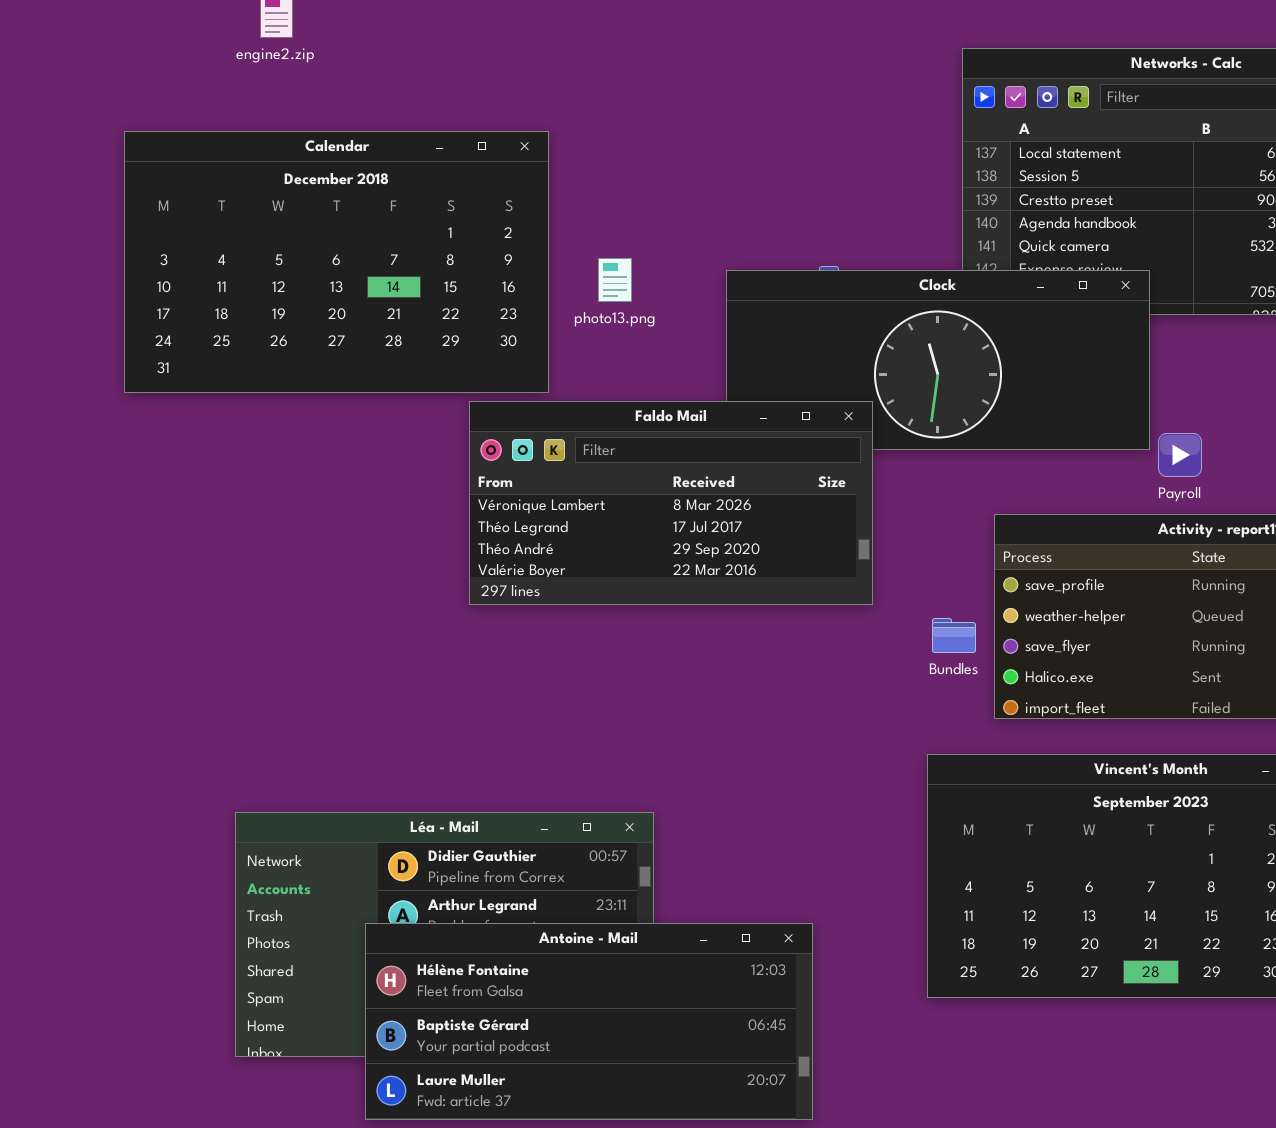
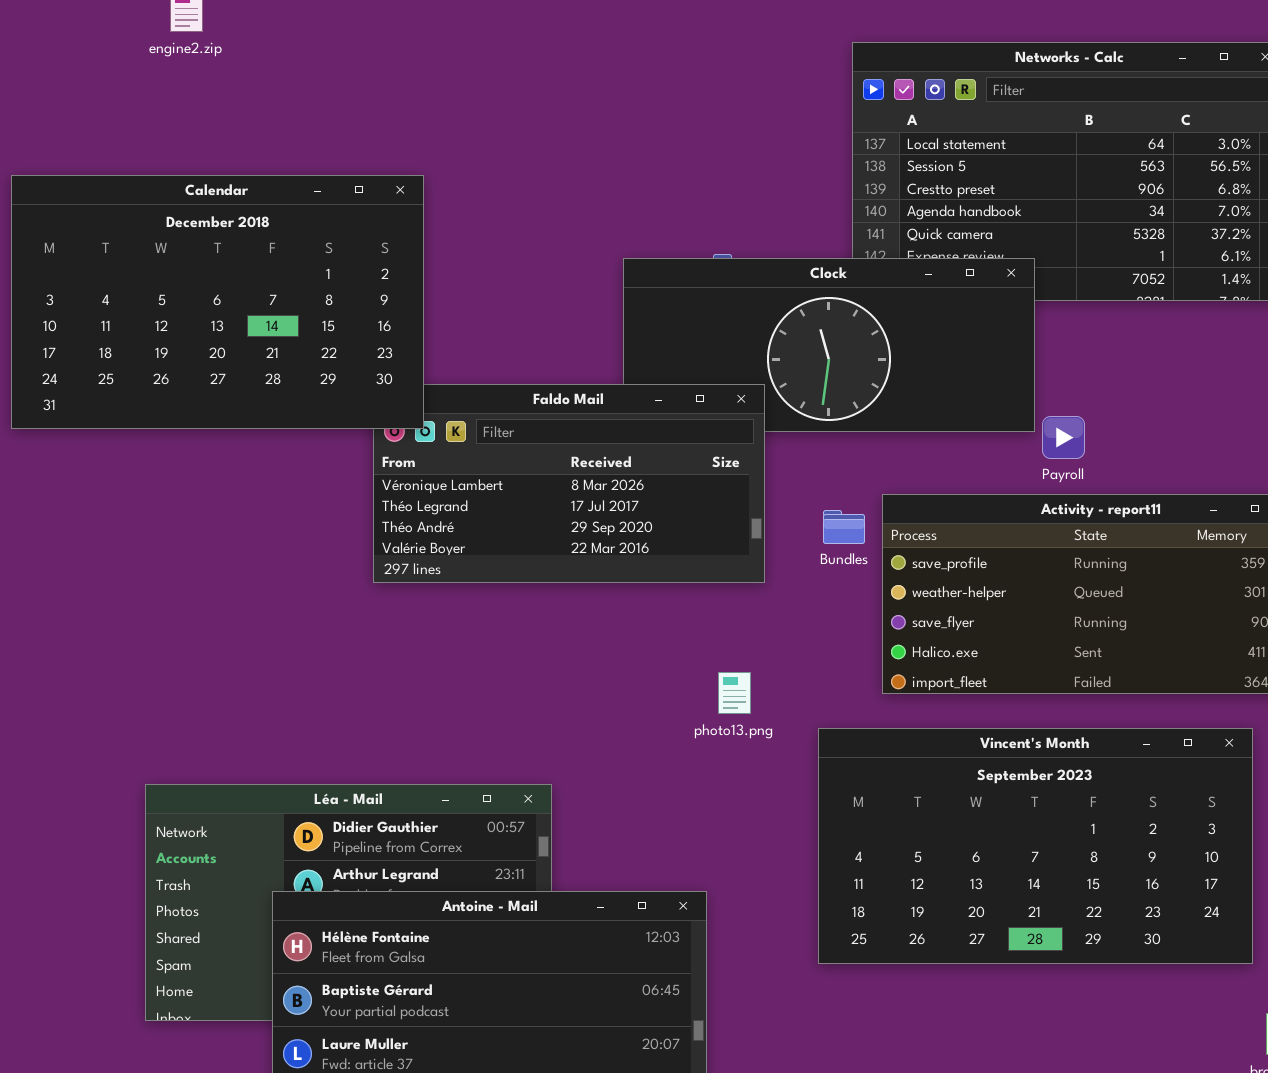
Calendar: [124,131,549,393] -> [11,175,424,429], moved
photo13.png: [598,258,632,302] -> [718,672,751,714], moved
Bundles: [932,618,976,653] -> [823,510,865,544], moved

